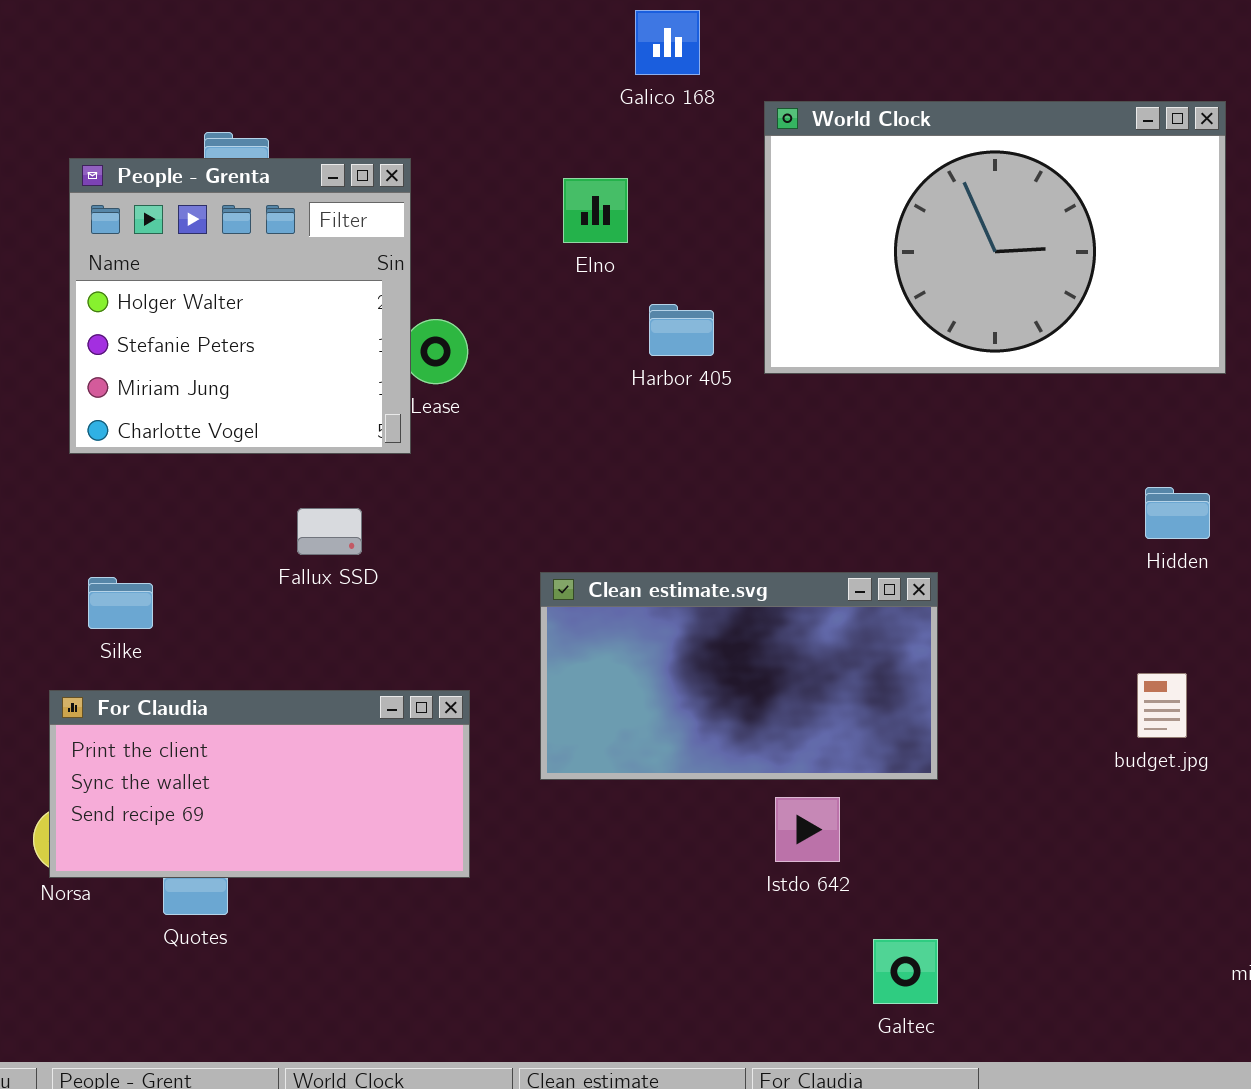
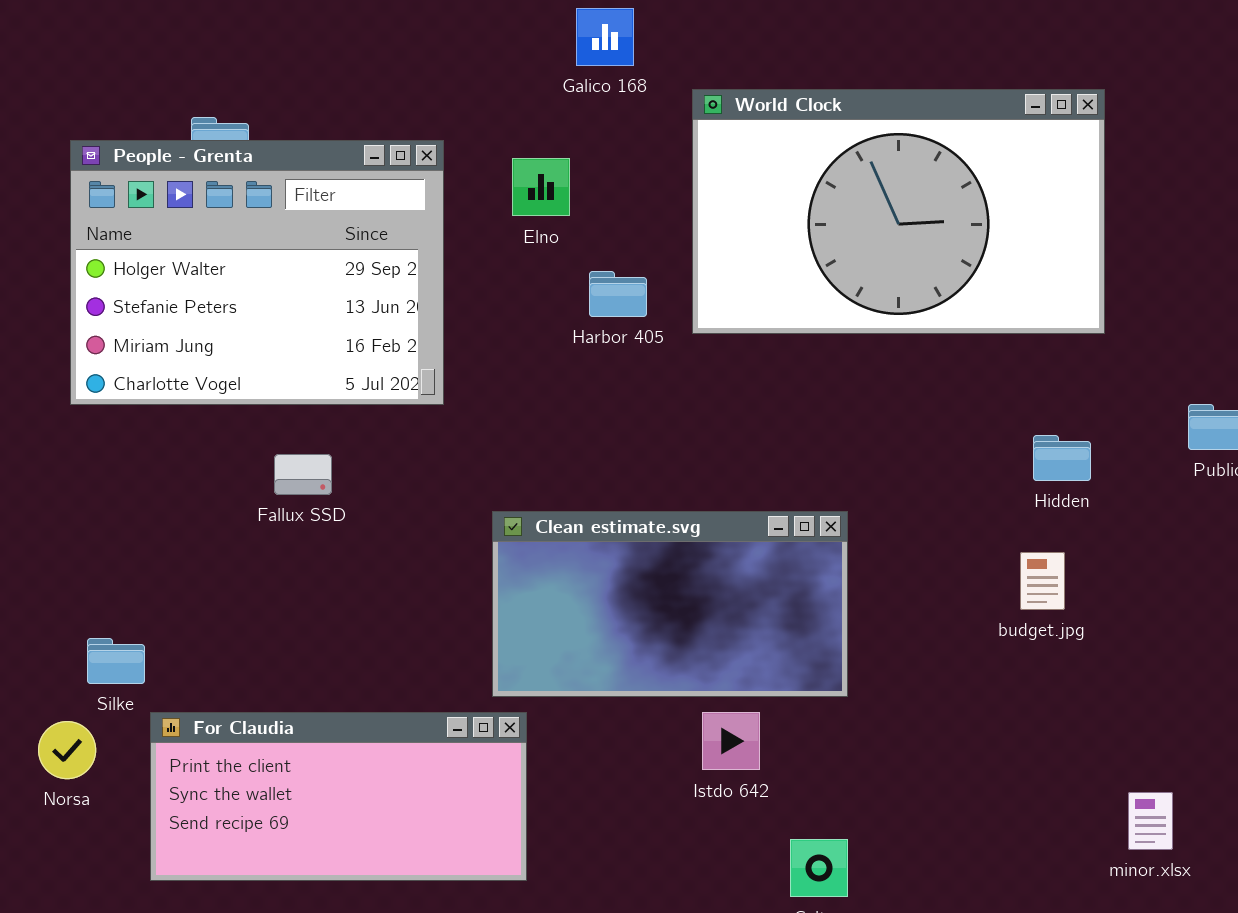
People - Grenta: [69,158,411,454] -> [70,140,444,405], resized
Silke: [88,577,153,629] -> [87,638,145,684], moved
budget.jpg: [1137,673,1187,738] -> [1020,552,1065,610], moved
For Claudia: [49,690,470,878] -> [150,712,527,881], moved

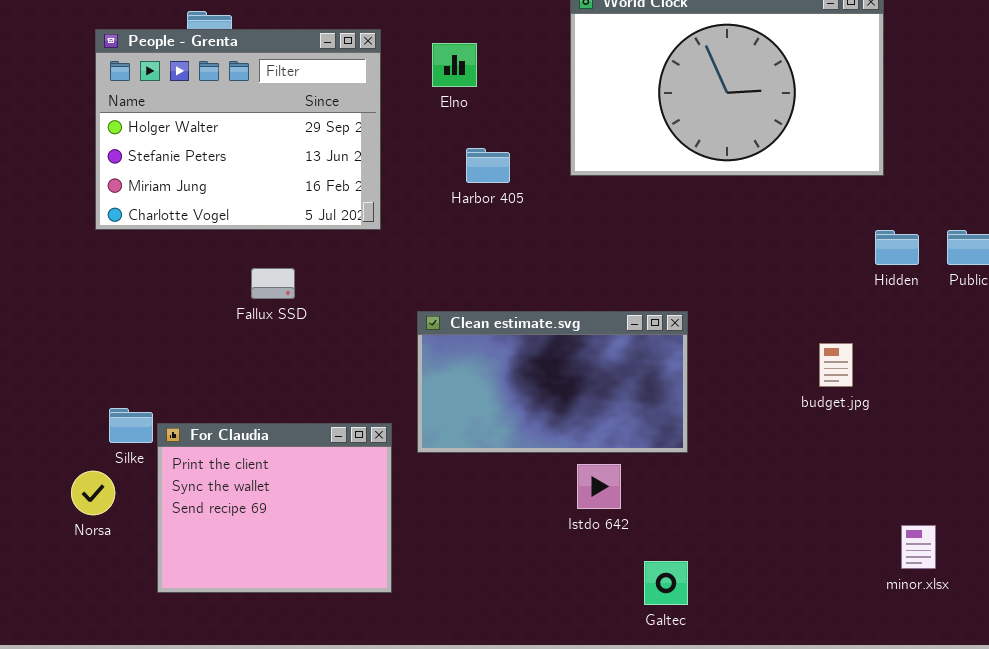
Harbor 405: [589,271,647,317] -> [466,148,510,183], moved
Hidden: [1033,435,1091,481] -> [875,230,919,265], moved
For Claudia: [150,712,527,881] -> [157,423,392,593], resized

